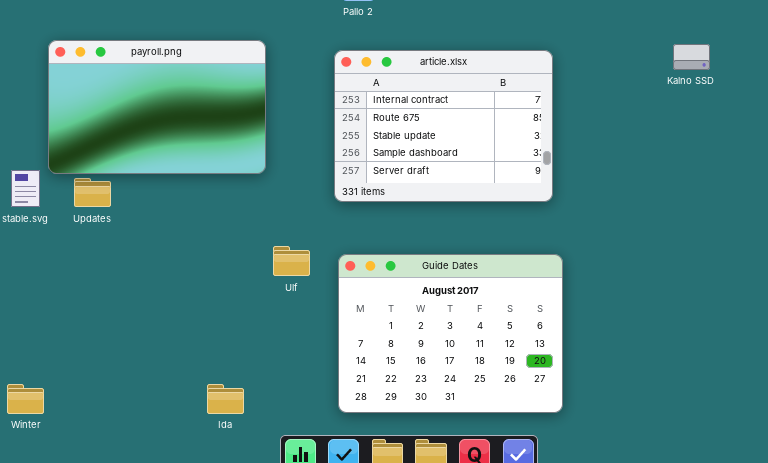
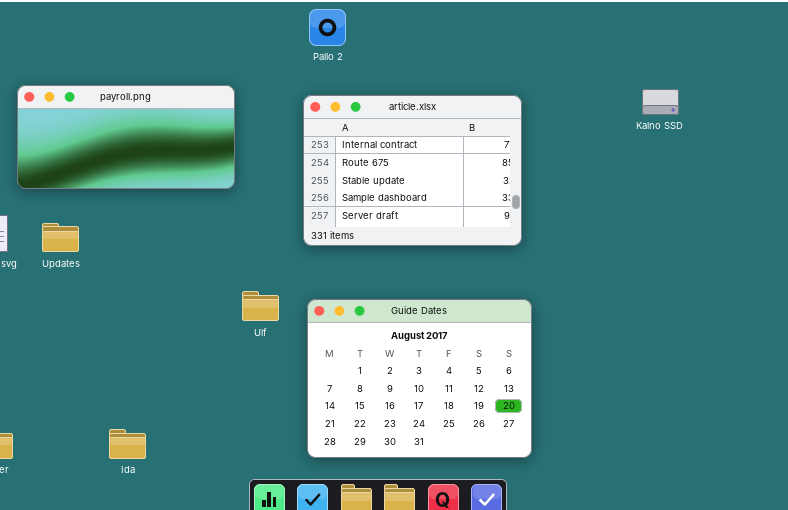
payroll.png: [48,40,266,174] -> [17,85,235,189], resized
Ida: [207,384,244,414] -> [109,429,146,459], moved

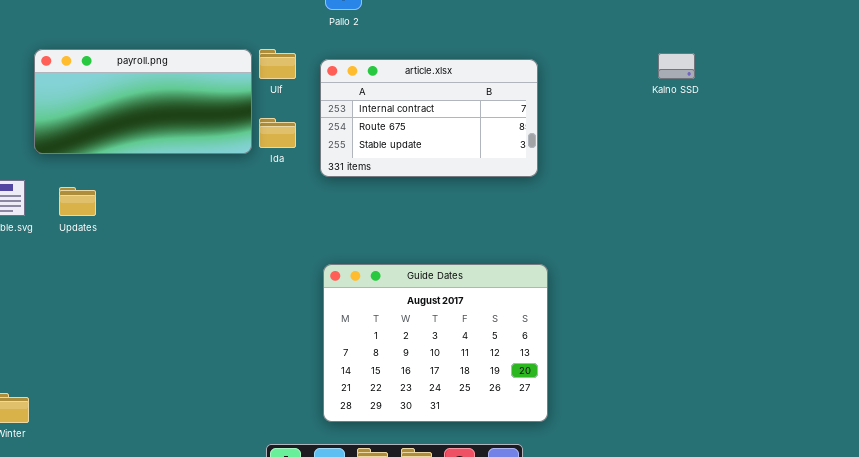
article.xlsx: [303,95,522,246] -> [320,59,538,177], resized
Ulf: [242,291,279,321] -> [259,49,296,79], moved
Ida: [109,429,146,459] -> [259,118,296,148], moved

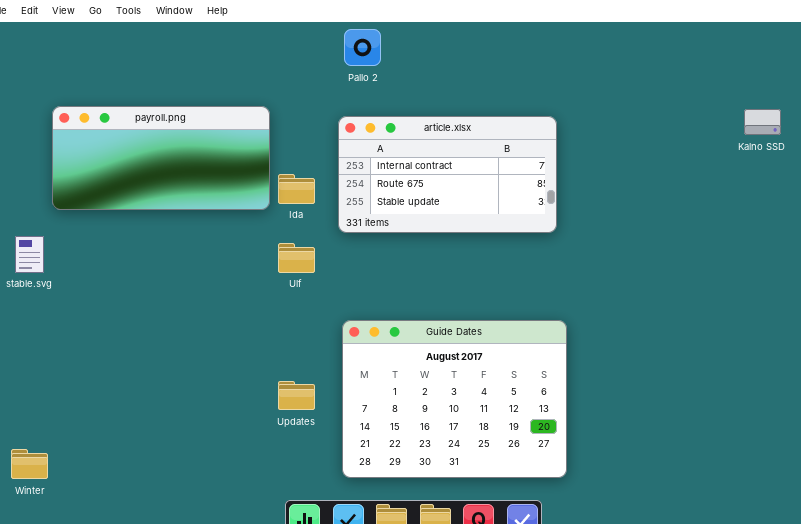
Ulf: [259,49,296,79] -> [278,243,315,273], moved
Kalno SSD: [658,53,695,79] -> [744,109,781,135], moved
Updates: [59,187,96,216] -> [278,381,315,410], moved

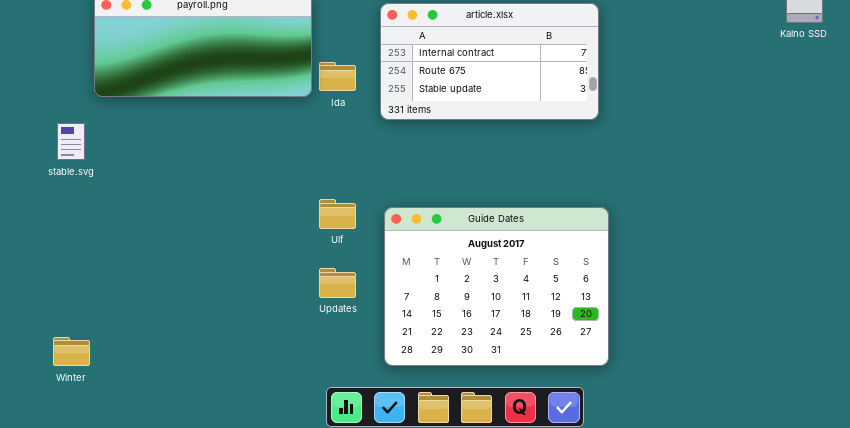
Ulf: [278,243,315,273] -> [319,199,356,229], moved

